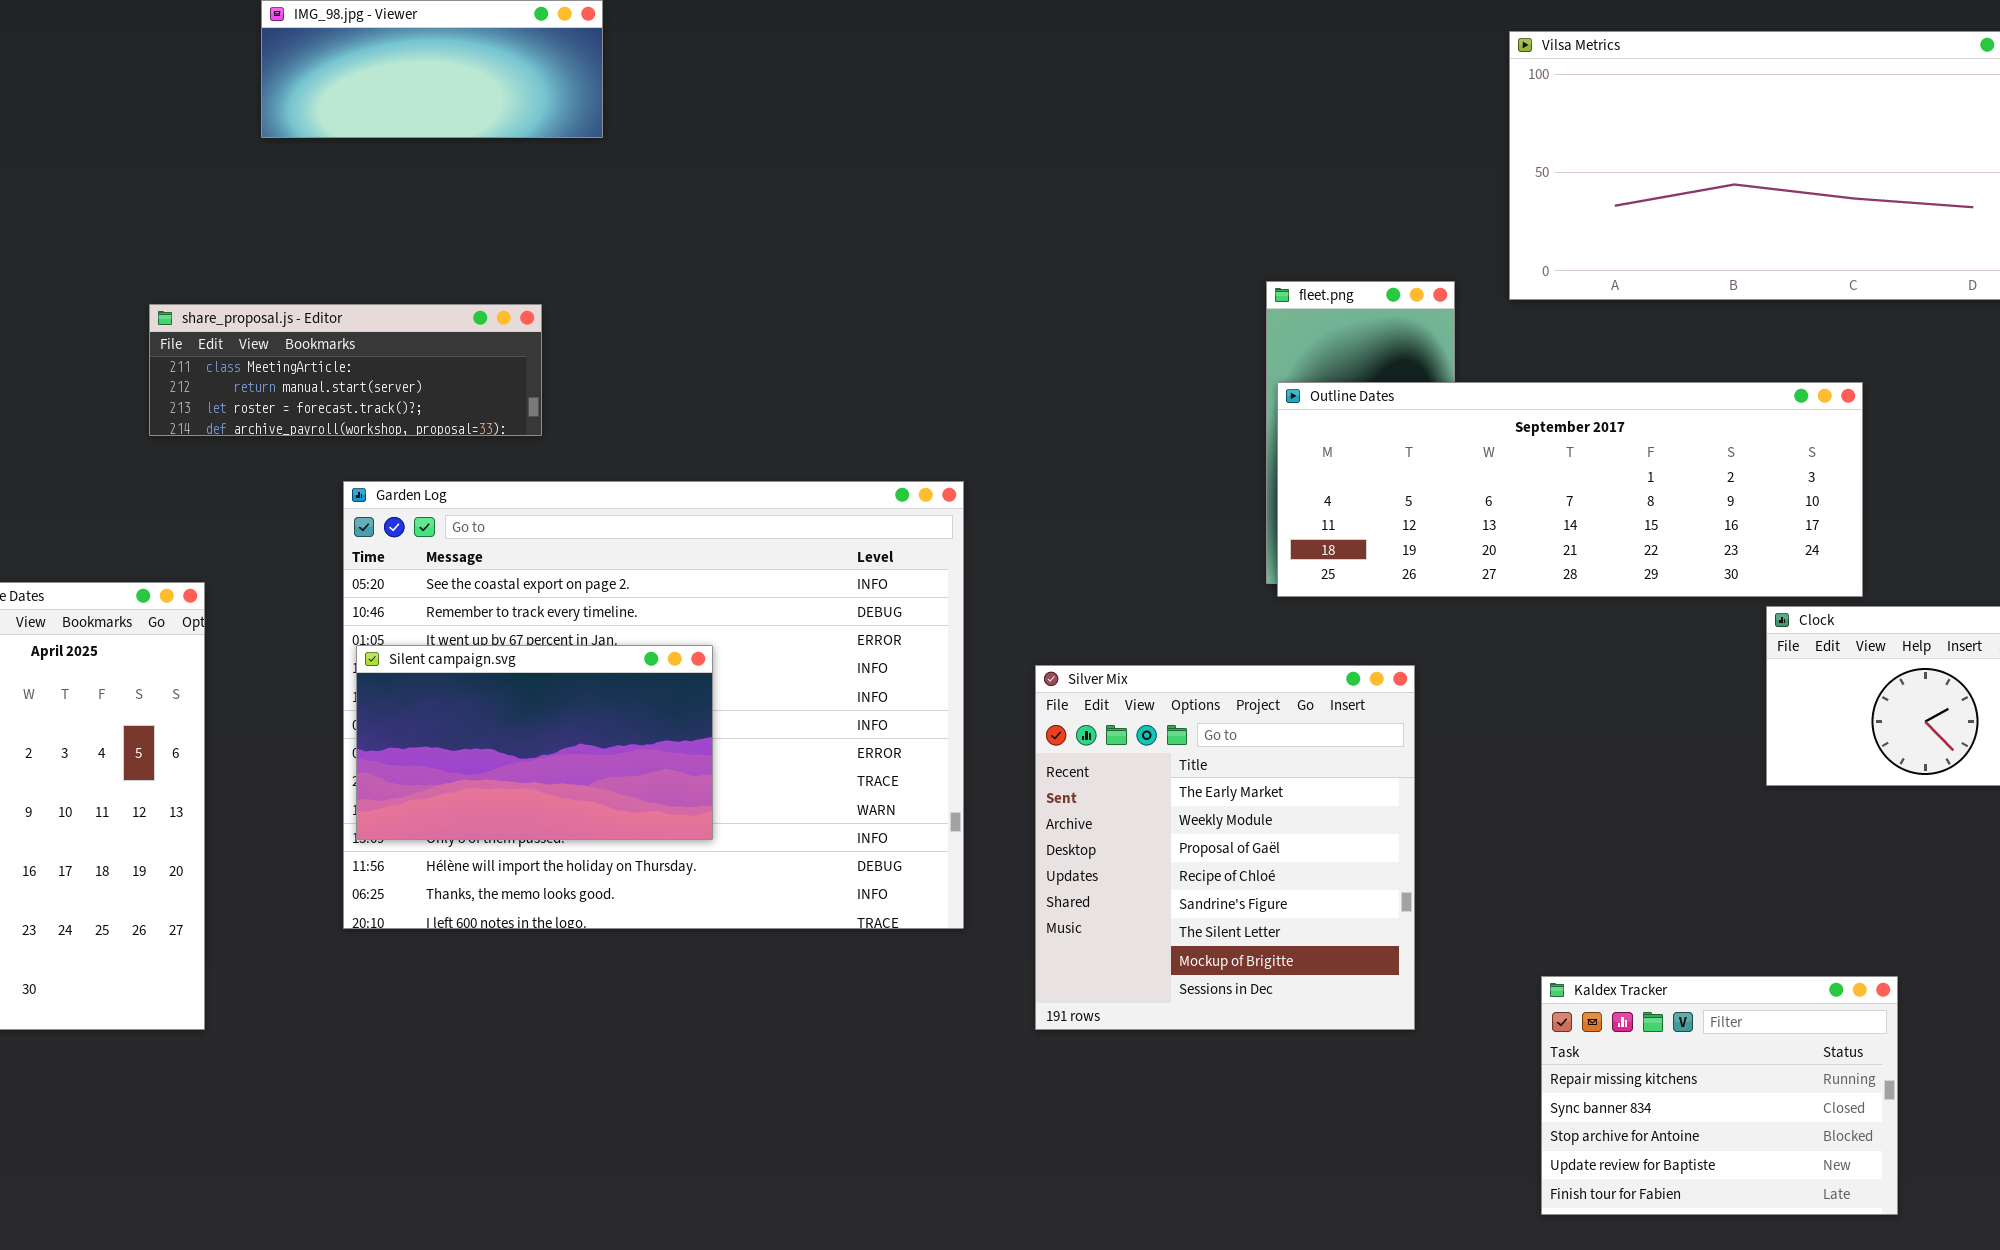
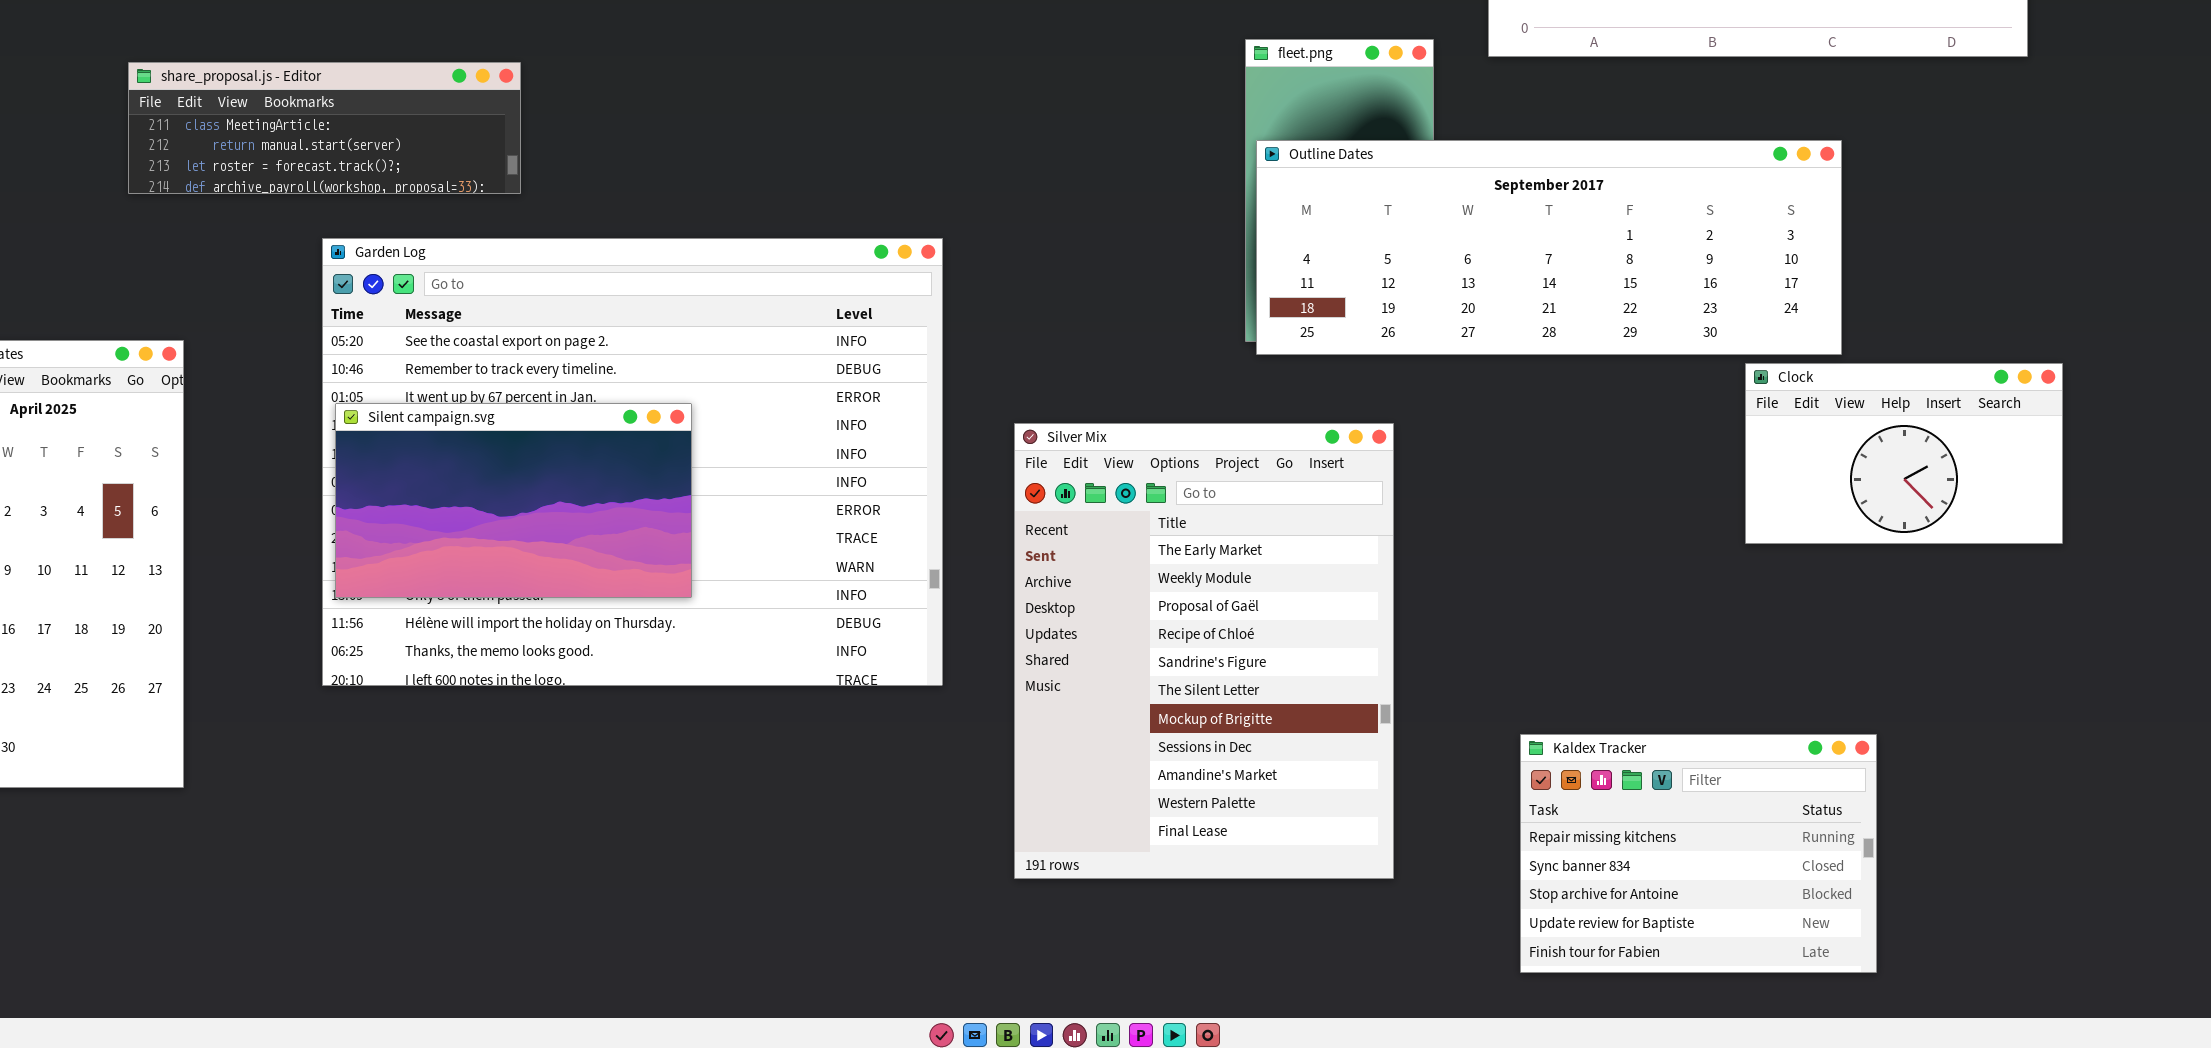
Silver Mix: [1035,665,1415,1030] -> [1014,423,1394,879], resized

